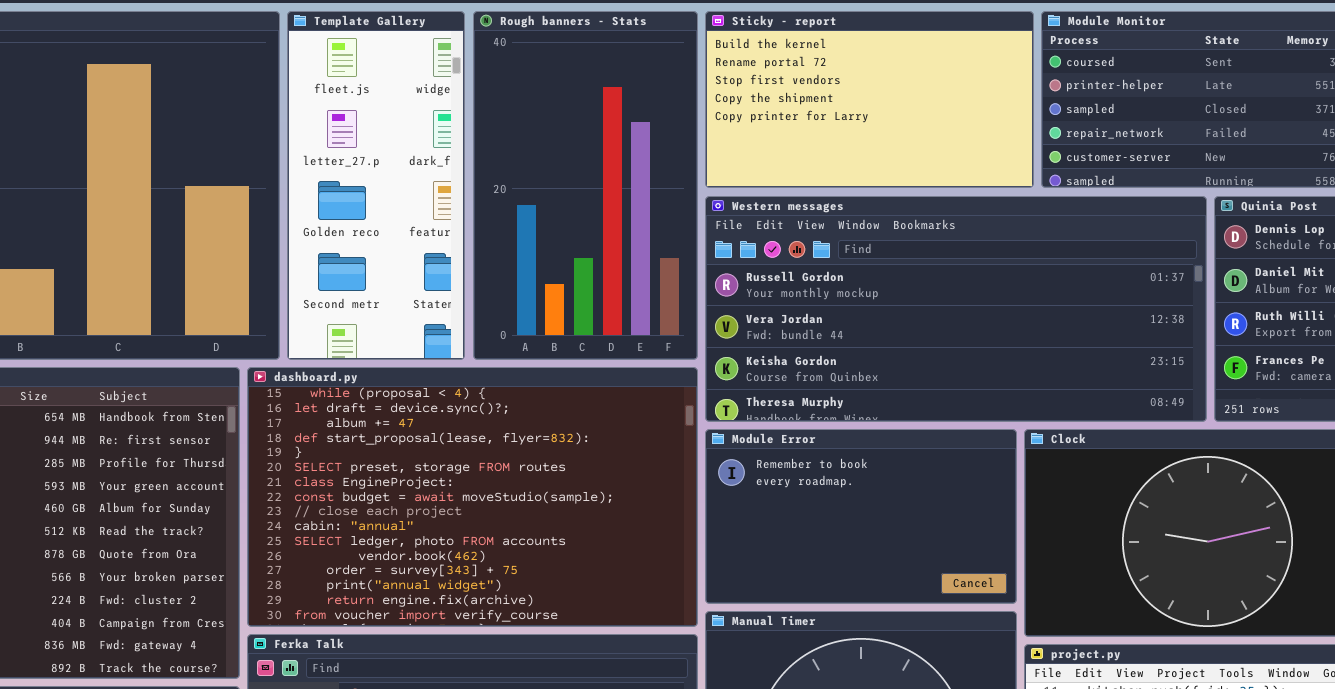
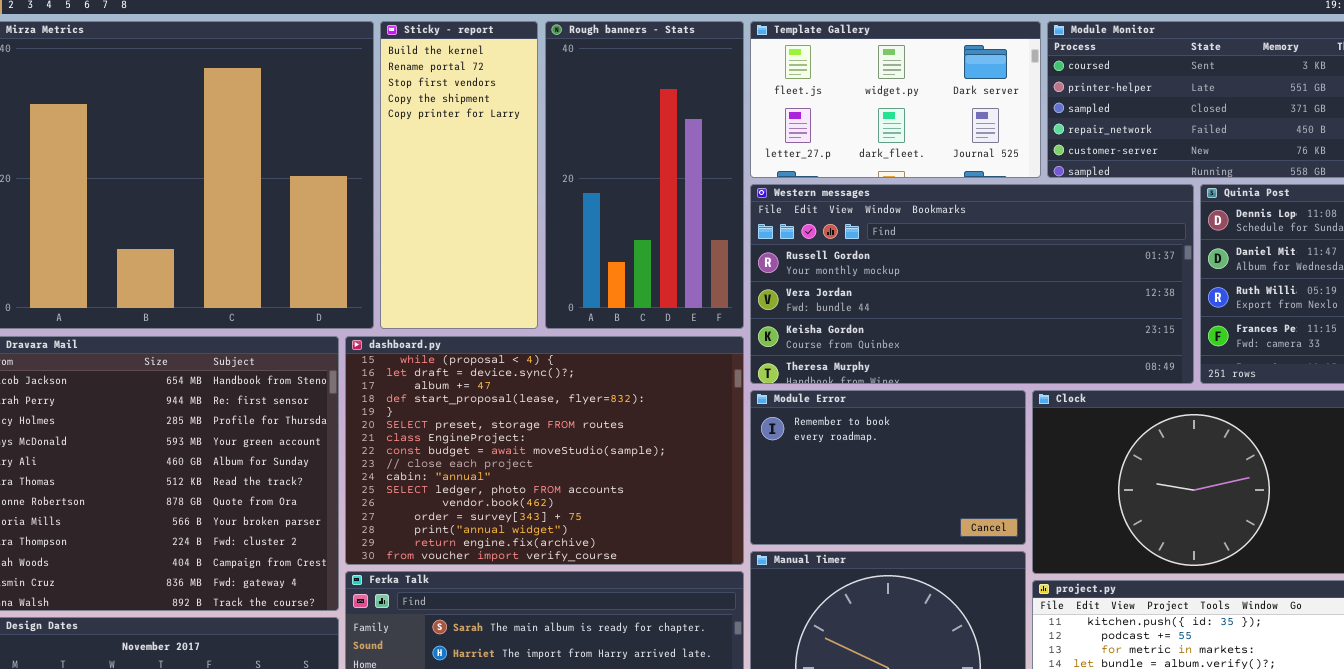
Template Gallery: [287,11,465,360] -> [750,21,1041,178], moved, resized
Sticky - report: [705,11,1034,188] -> [380,21,538,329], moved, resized

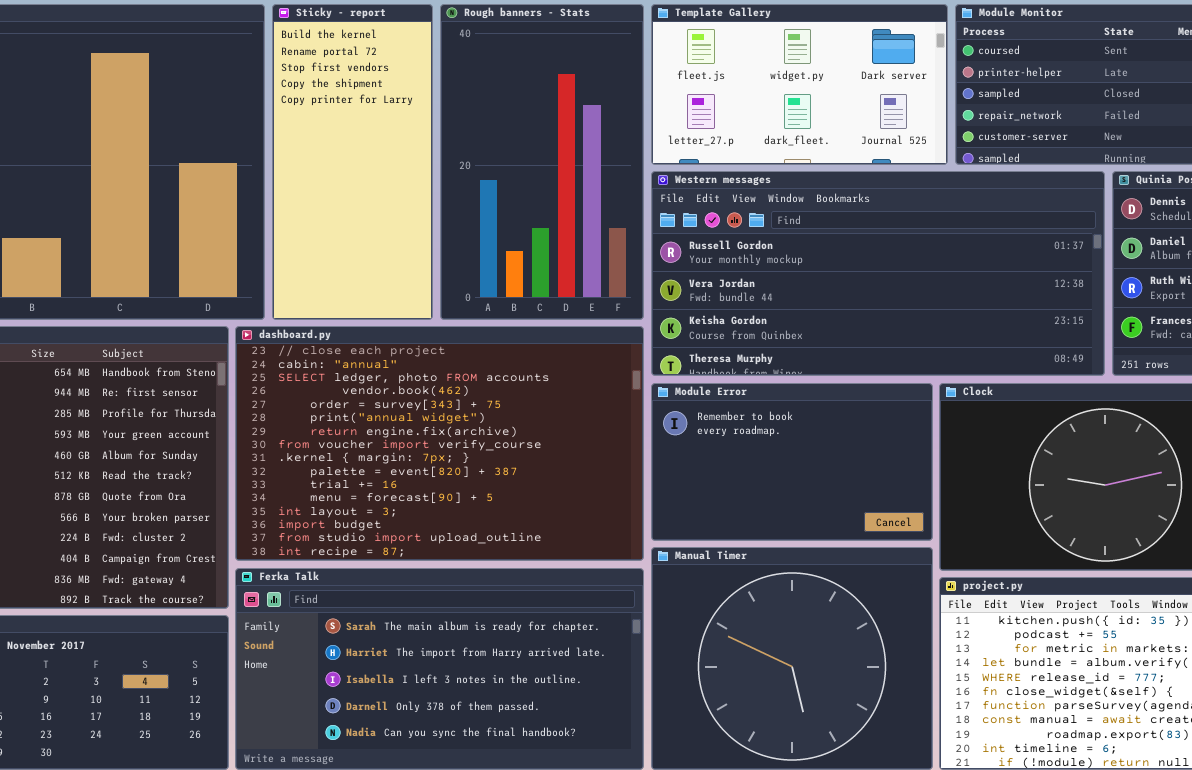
dashboard.py: [345,336,744,565] -> [235,326,644,561], scrolled down 8 rows

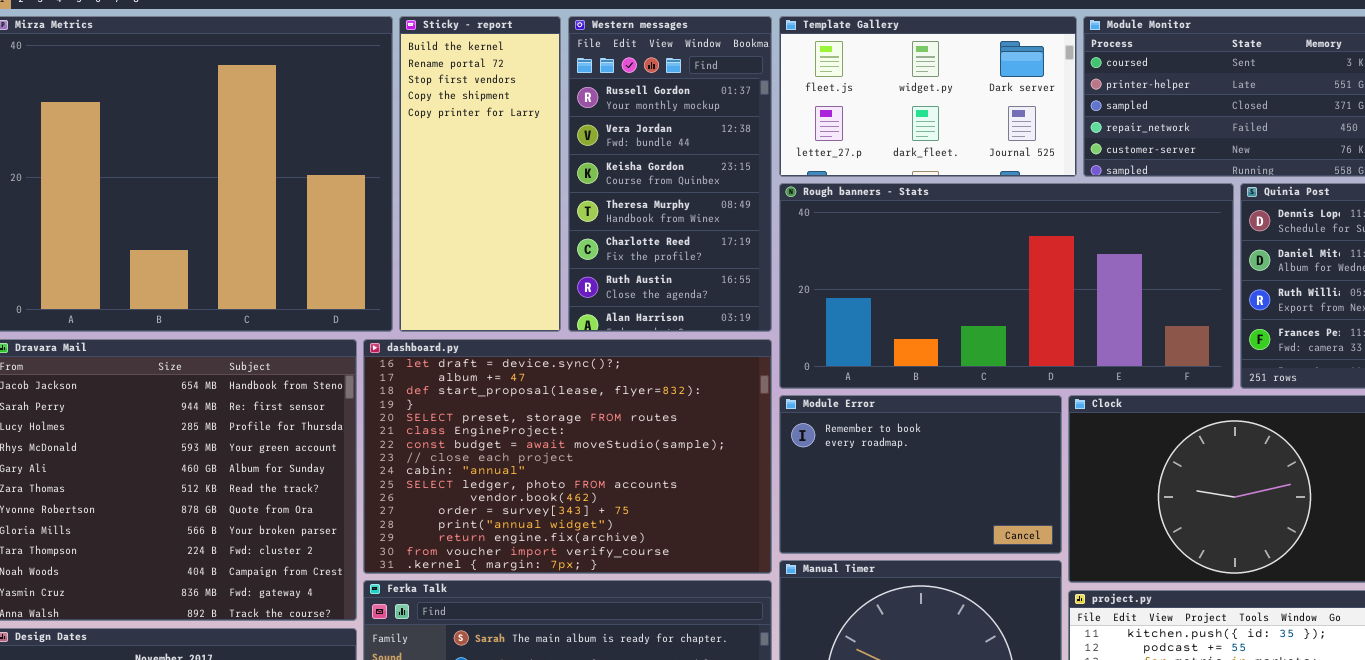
Rough banners - Stats: [440,4,644,320] -> [779,183,1234,389], moved, resized
Western messages: [651,171,1105,376] -> [568,16,772,332], moved, resized
dashboard.py: [235,326,644,561] -> [363,339,772,574], scrolled up 7 rows

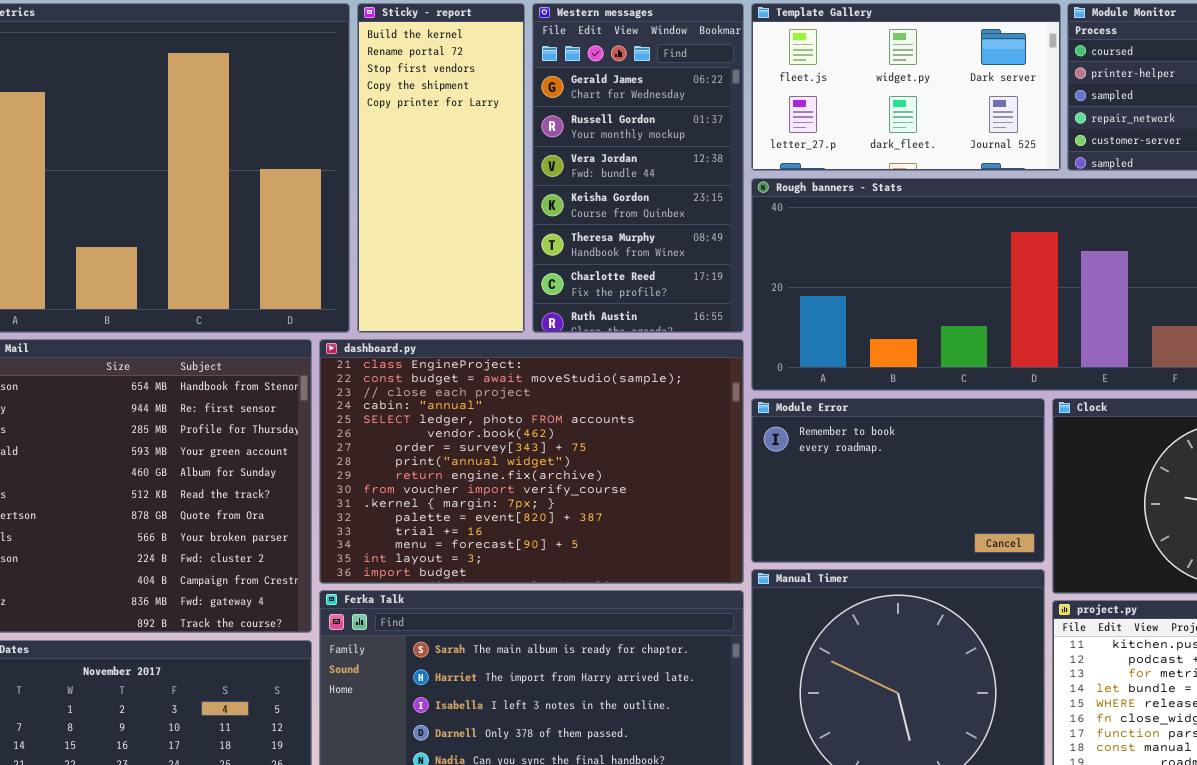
Western messages: [568,16,772,332] -> [532,3,744,333], scrolled up 1 row
dashboard.py: [363,339,772,574] -> [319,339,744,584], scrolled down 5 rows

